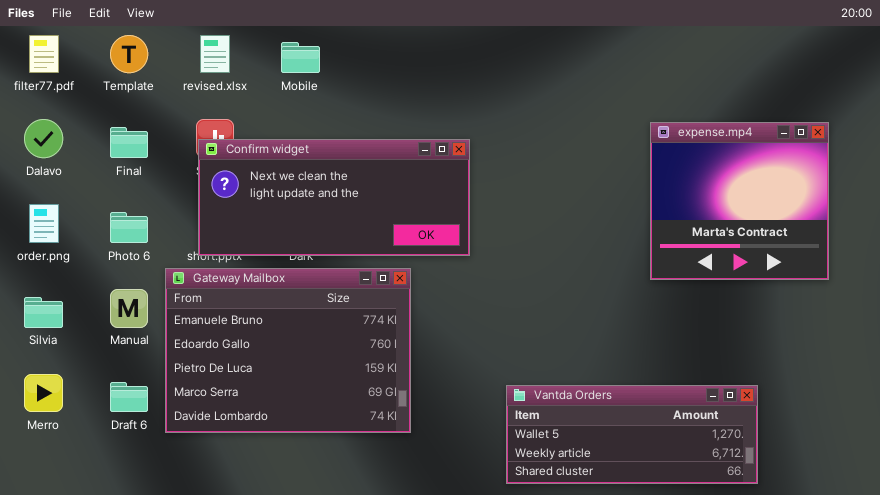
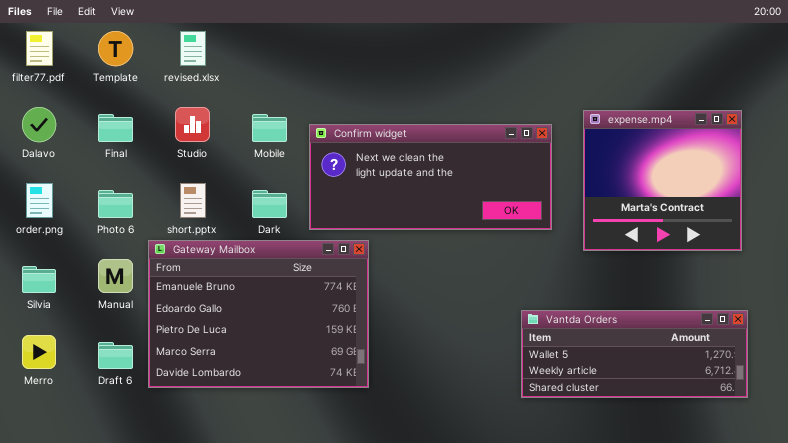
Mobile: [281,42,320,73] -> [252,114,287,142], moved
Confirm widget: [198,139,470,256] -> [309,124,552,230], moved
Vantda Orders: [506,385,758,484] -> [521,310,748,398], moved

